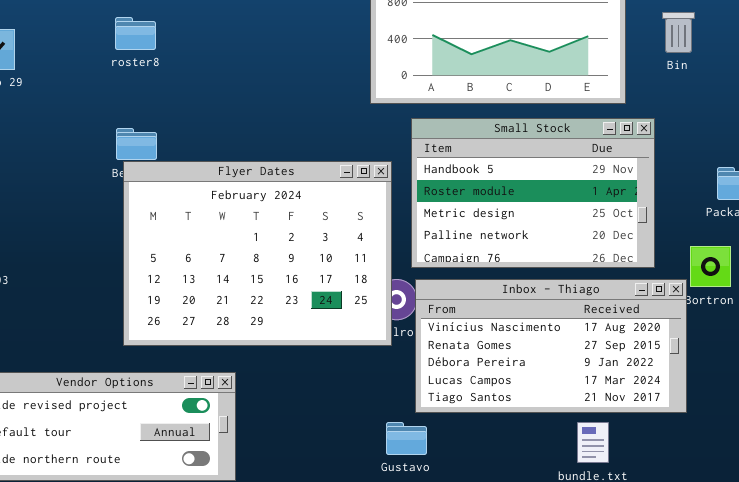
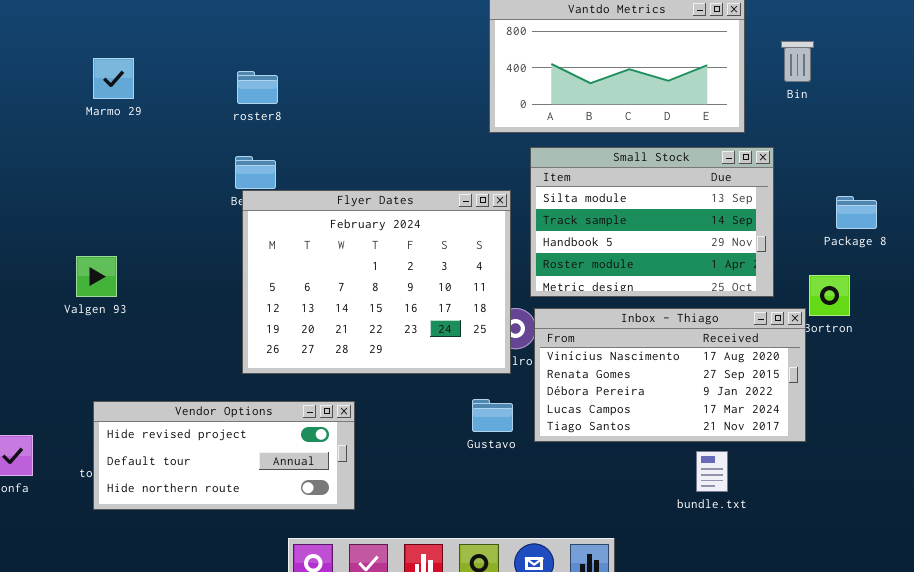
roster8: [115,17,156,50] -> [237,71,278,104], moved
Small Stock: [411,118,655,268] -> [530,147,774,297], scrolled up 2 rows
Gustavo: [386,422,427,455] -> [472,399,513,432], moved

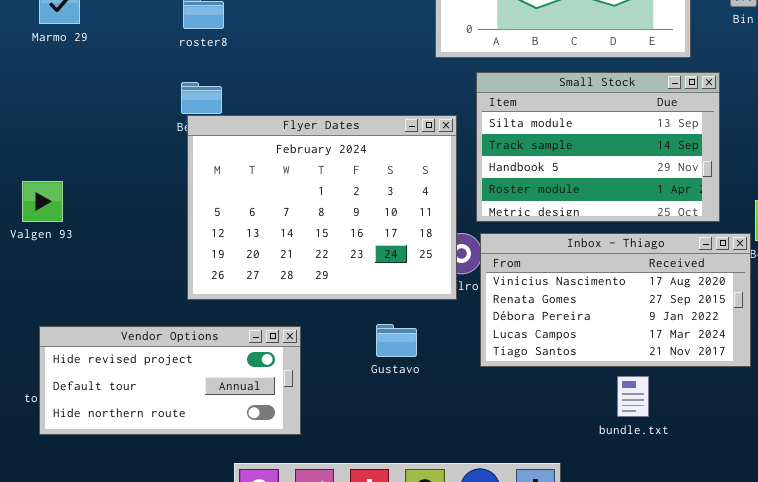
Gustavo: [472,399,513,432] -> [376,324,417,357], moved
bundle.txt: [696,451,728,492] -> [617,376,649,417], moved

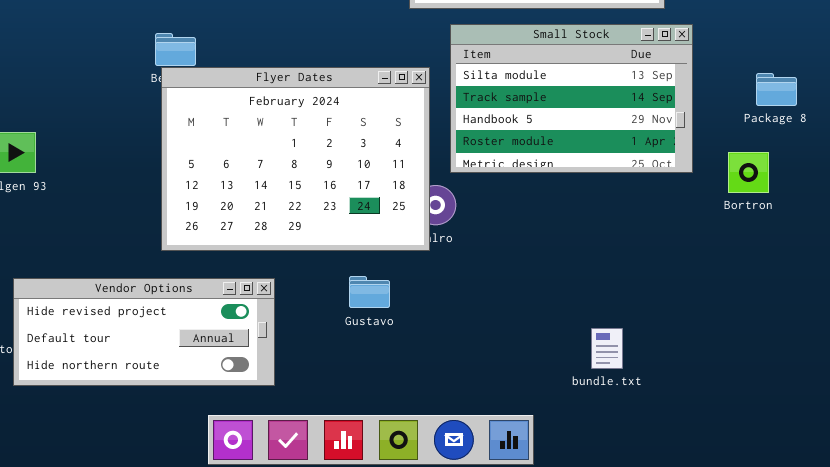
Inbox - Thiago: [480,233,751,367] -> none, closed

